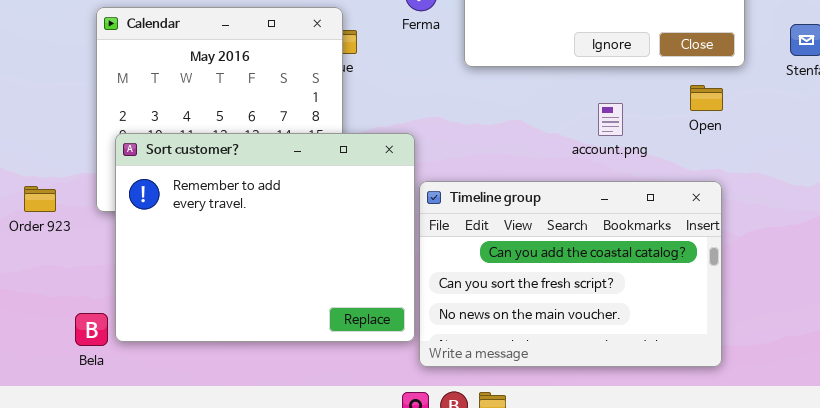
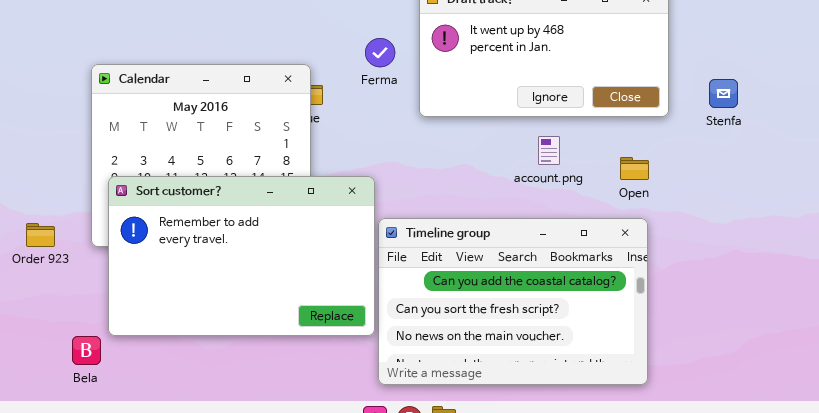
Open: [690,85,723,111] -> [620,157,649,180], moved
account.png: [598,103,623,136] -> [538,136,560,165], moved
Sort customer?: [115,133,415,342] -> [108,176,375,336], resized

